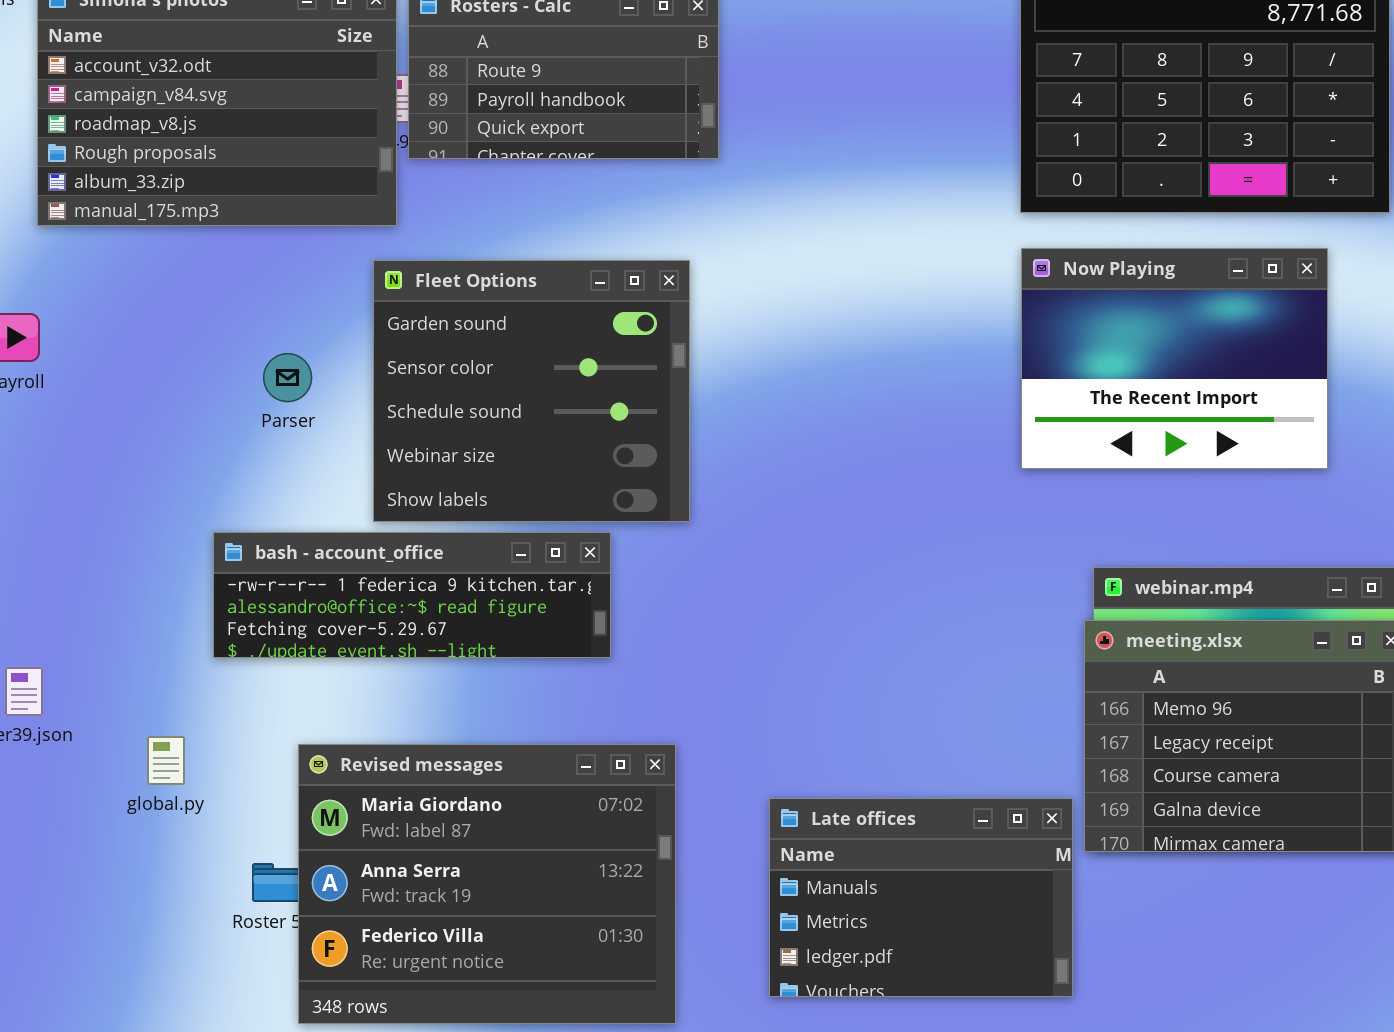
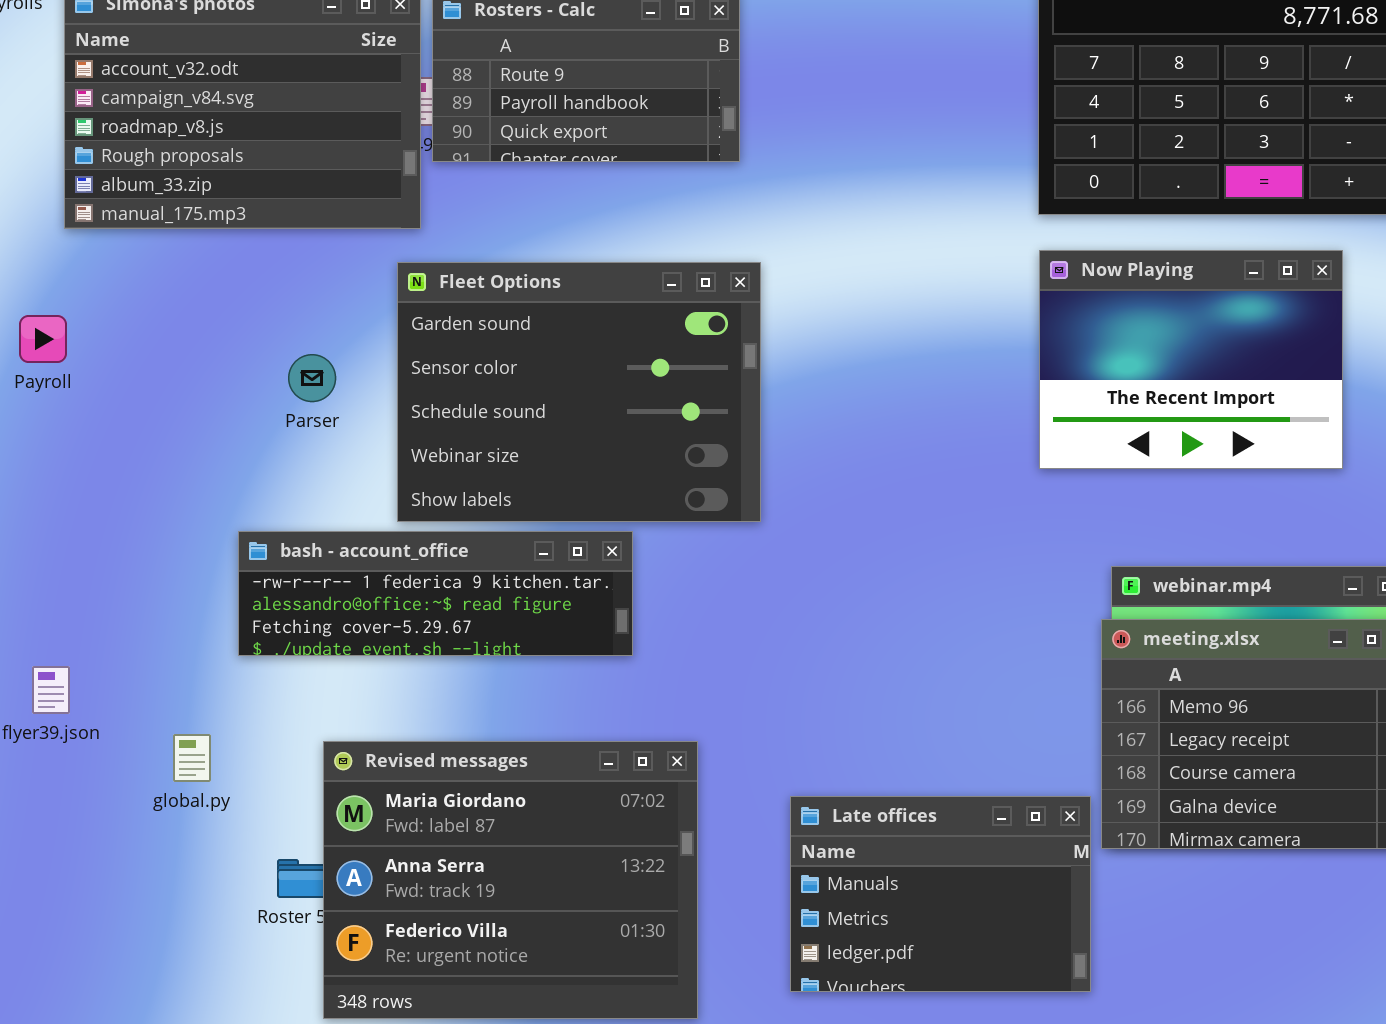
Fleet Options: [373,260,690,522] -> [397,262,761,522], resized

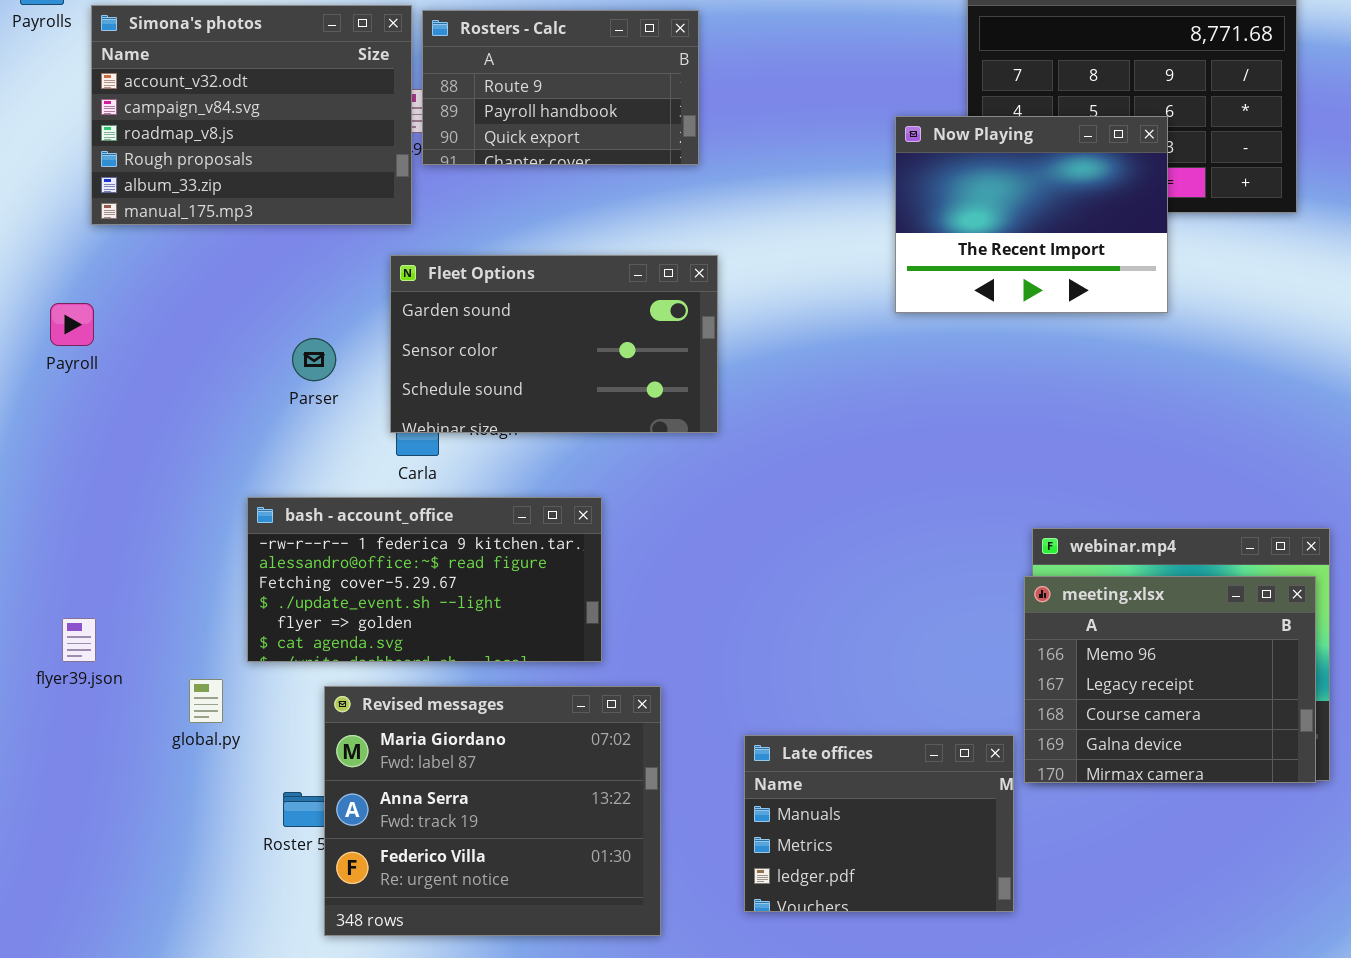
Now Playing: [1039,250,1343,469] -> [895,116,1168,313], moved
Fleet Options: [397,262,761,522] -> [390,255,718,433], resized
bash - account_office: [238,531,633,656] -> [247,497,602,662], resized

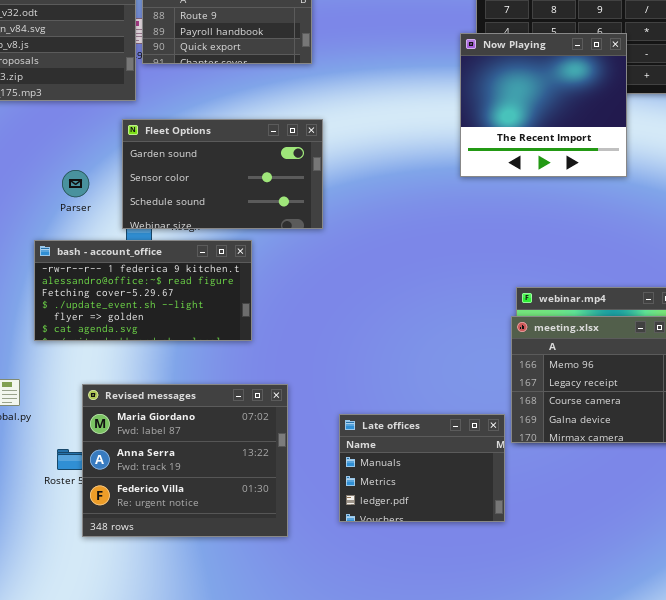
Now Playing: [895,116,1168,313] -> [460,33,627,177], moved, resized
bash - account_office: [247,497,602,662] -> [34,240,252,341], moved

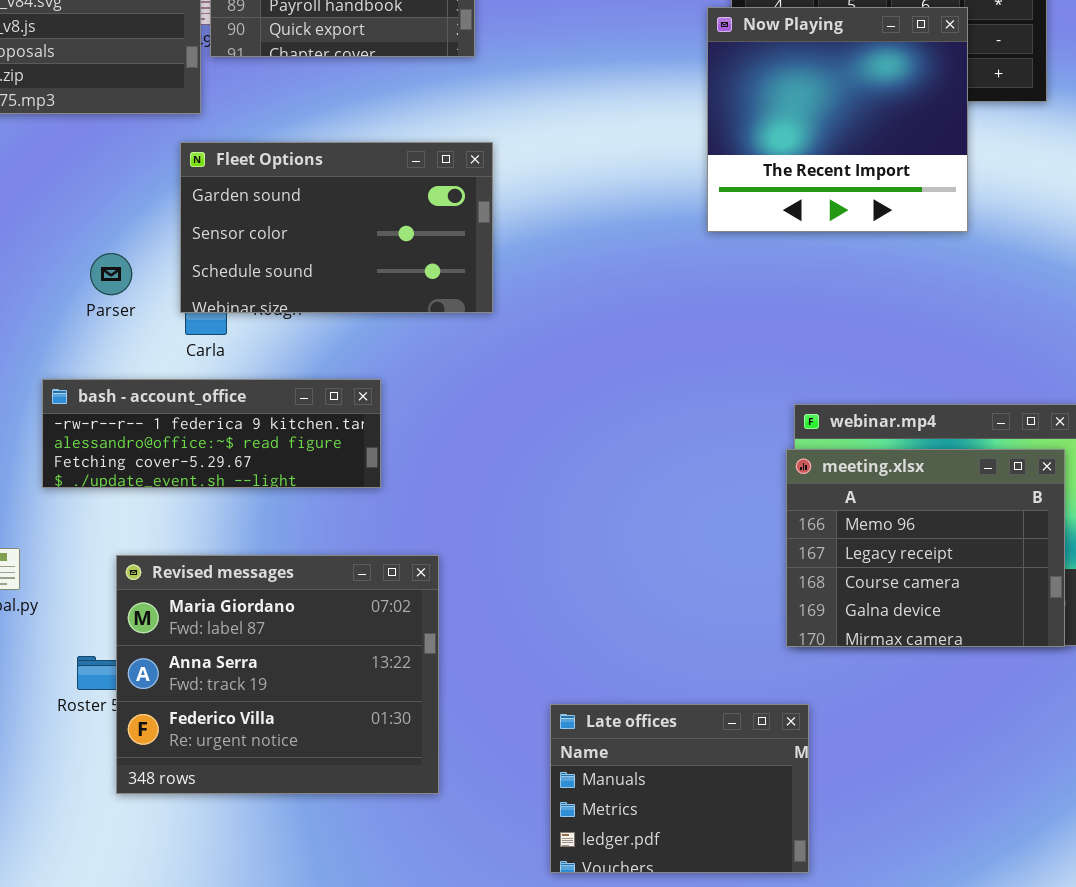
Parser: [62,170,89,197] -> [90,253,132,295], moved
bash - account_office: [34,240,252,341] -> [42,379,381,488], resized
Late offices: [339,414,505,522] -> [550,704,809,873], moved

